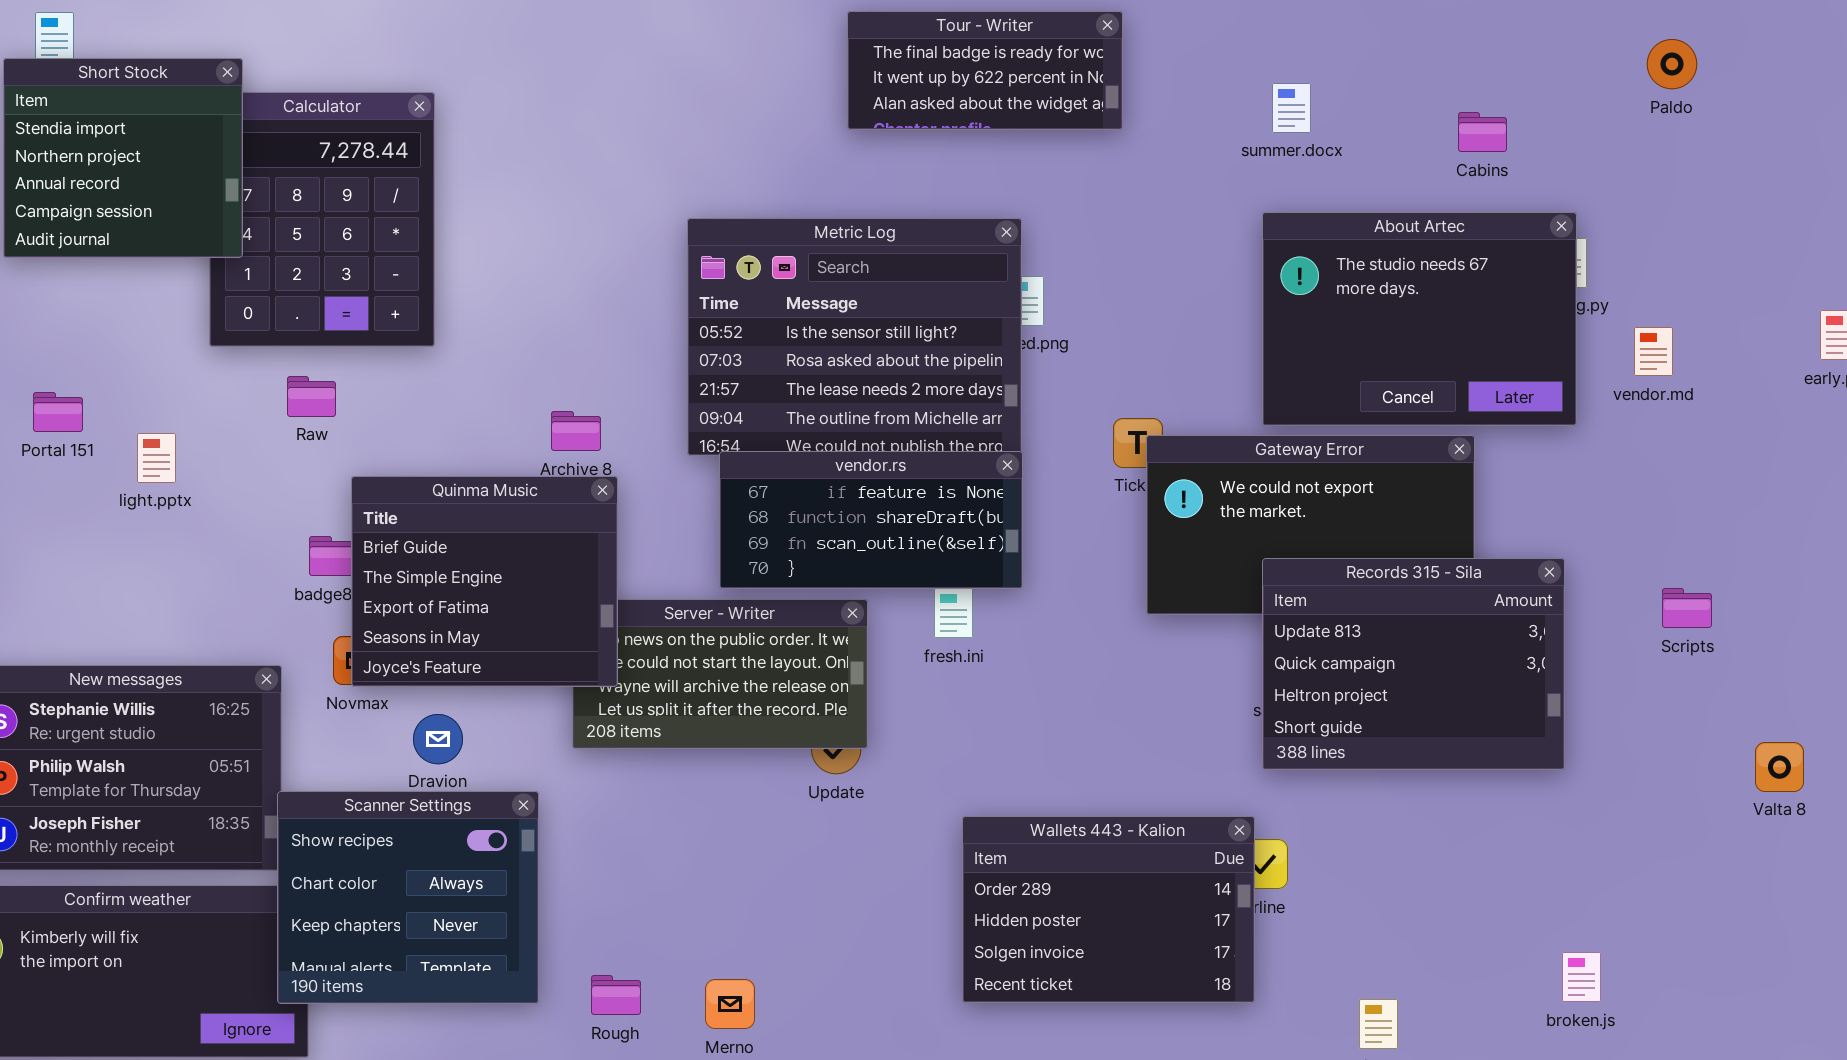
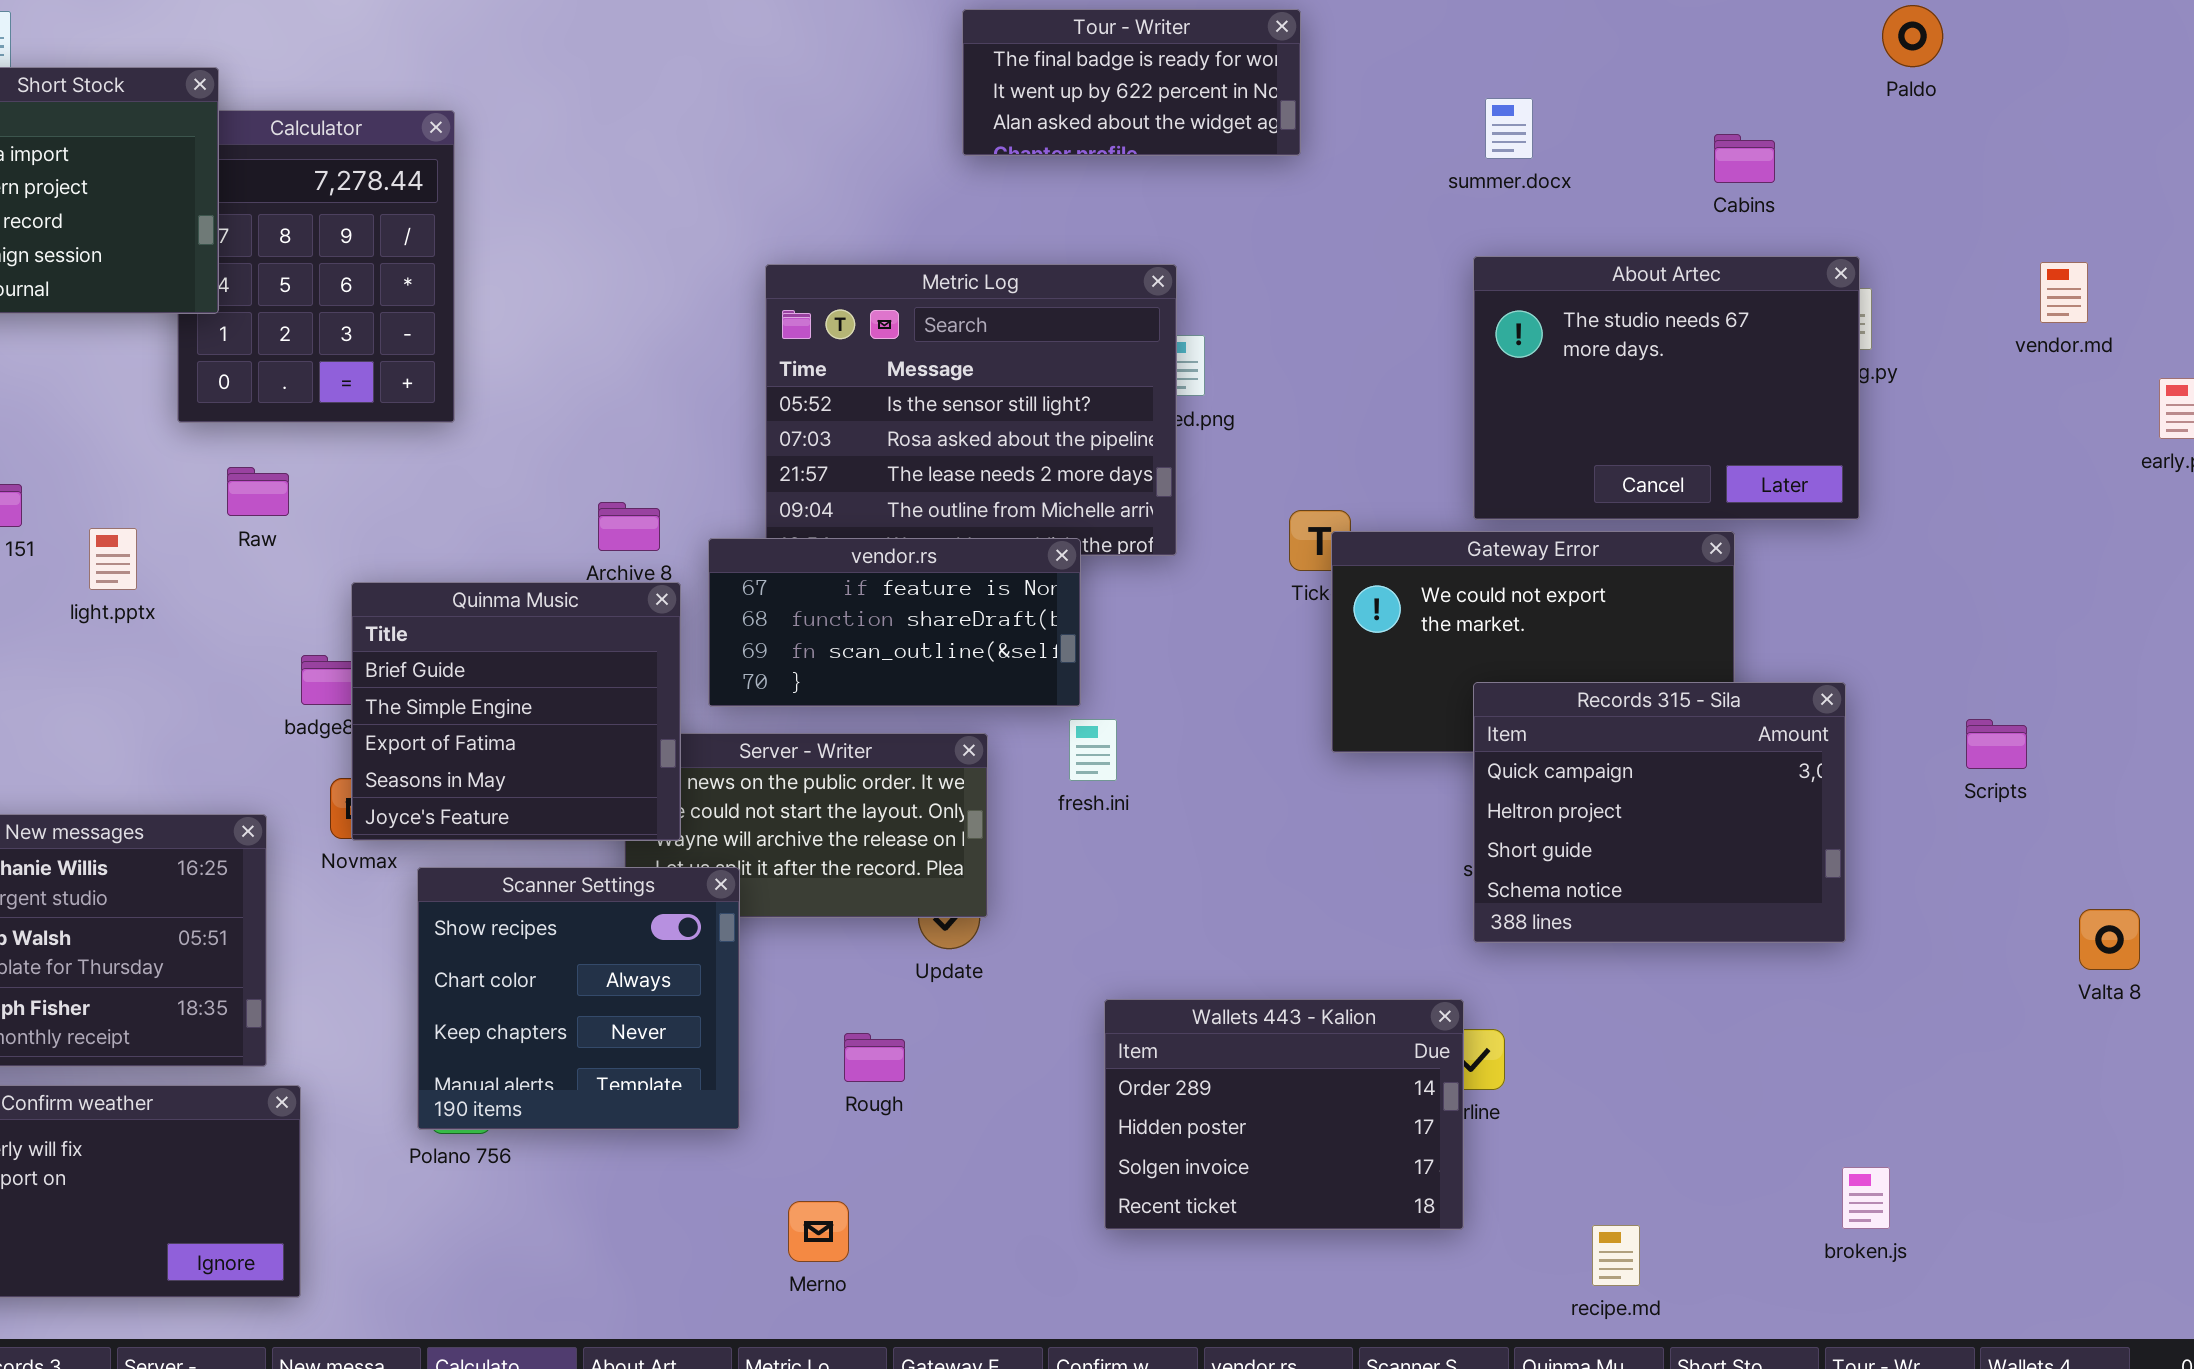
Paldo: [1647,39,1697,89] -> [1882,5,1943,67], moved
vendor.md: [1634,327,1673,376] -> [2040,262,2088,323], moved
Raw: [287,376,336,417] -> [227,467,289,516], moved
vendor.rs: [719,451,1023,589] -> [708,538,1081,707], moved
Records 315 - Sila: [1262,558,1565,770] -> [1473,682,1846,943], scrolled down 1 row
Scanner Settings: [277,791,539,1004] -> [417,867,740,1130], moved
Rough: [591,975,641,1015] -> [844,1033,905,1082], moved

